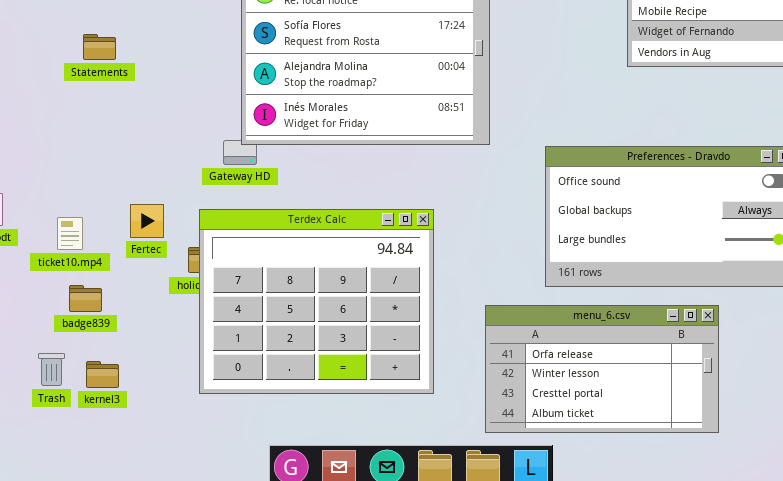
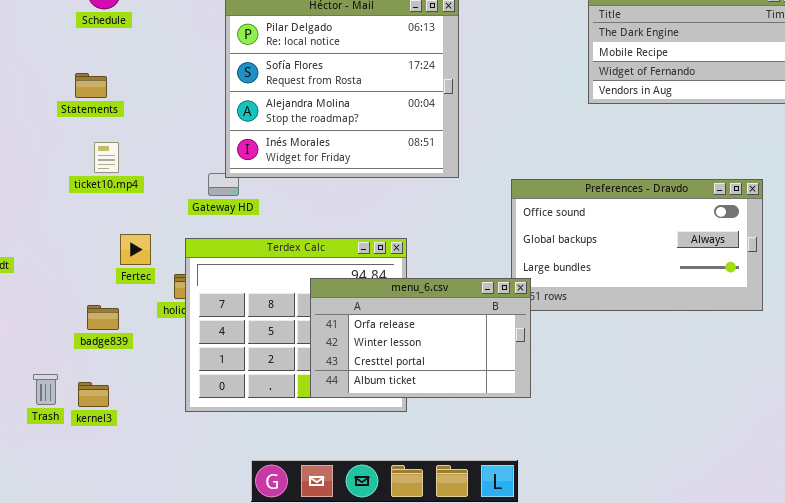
ticket10.mp4: [57,217,83,250] -> [94,142,119,173], moved
badge839: [69,285,102,312] -> [87,305,119,330], moved
menu_6.csv: [485,305,719,433] -> [310,278,531,398], moved

